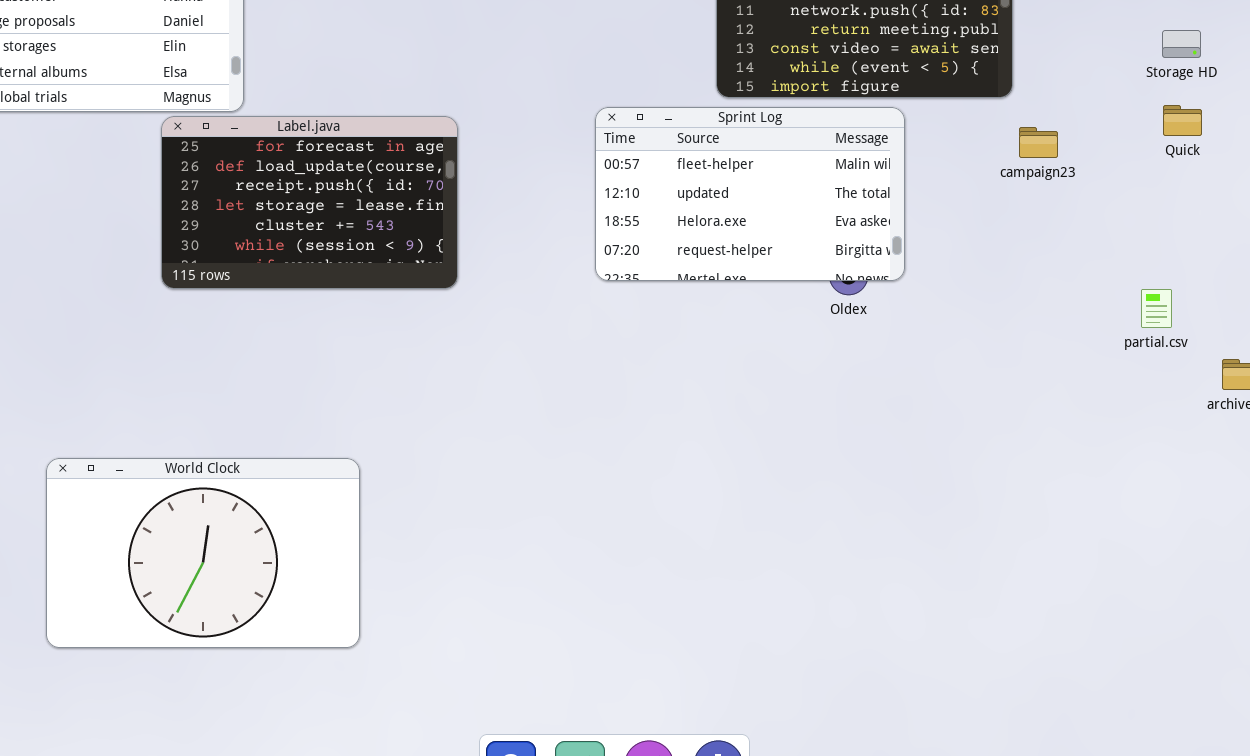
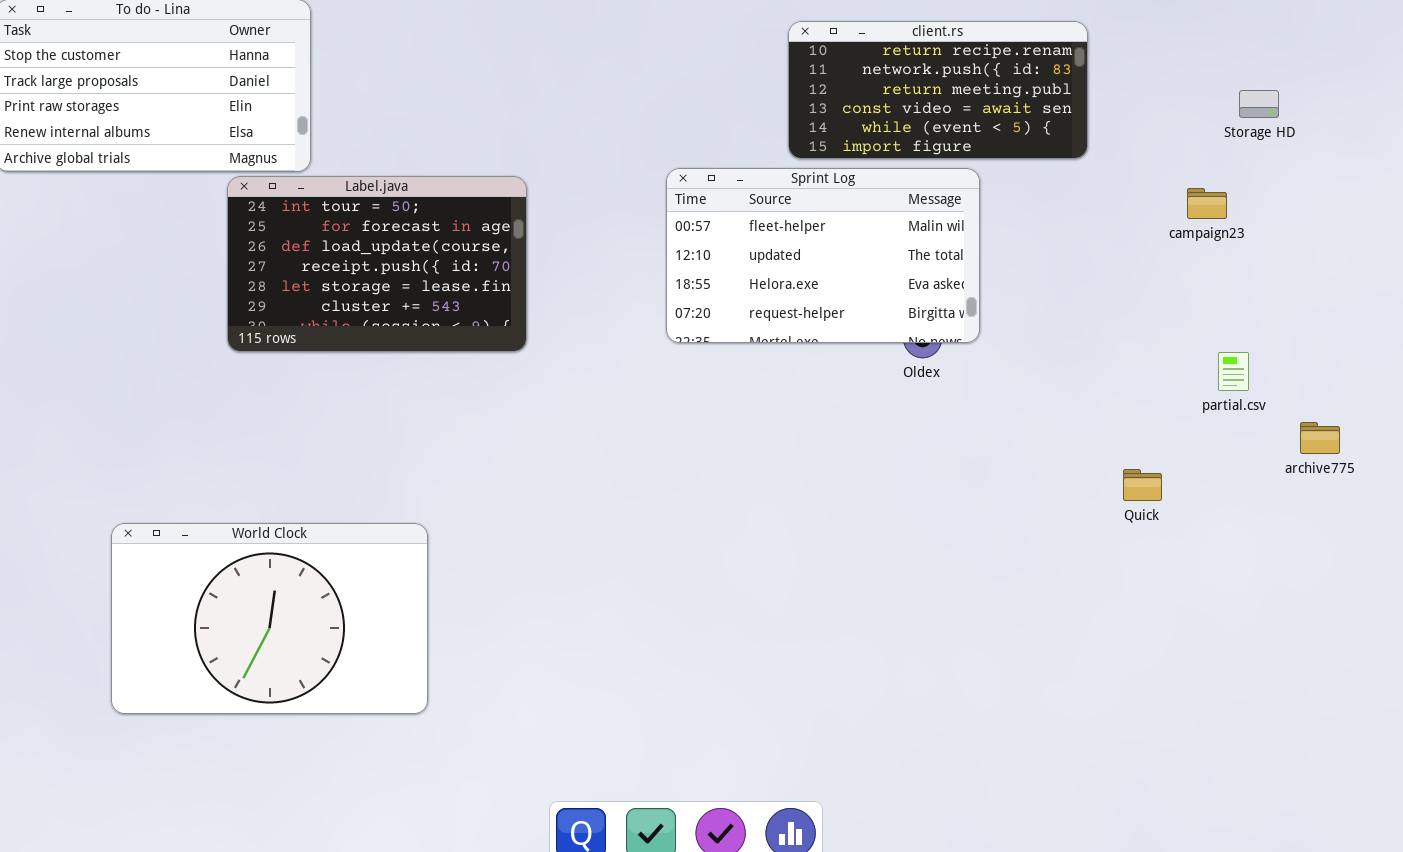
Quick: [1163,105,1202,136] -> [1123,469,1162,501], moved
Label.java: [161,116,458,289] -> [227,176,527,352], scrolled up 1 row
campaign23: [1019,127,1058,158] -> [1187,188,1227,219], moved

